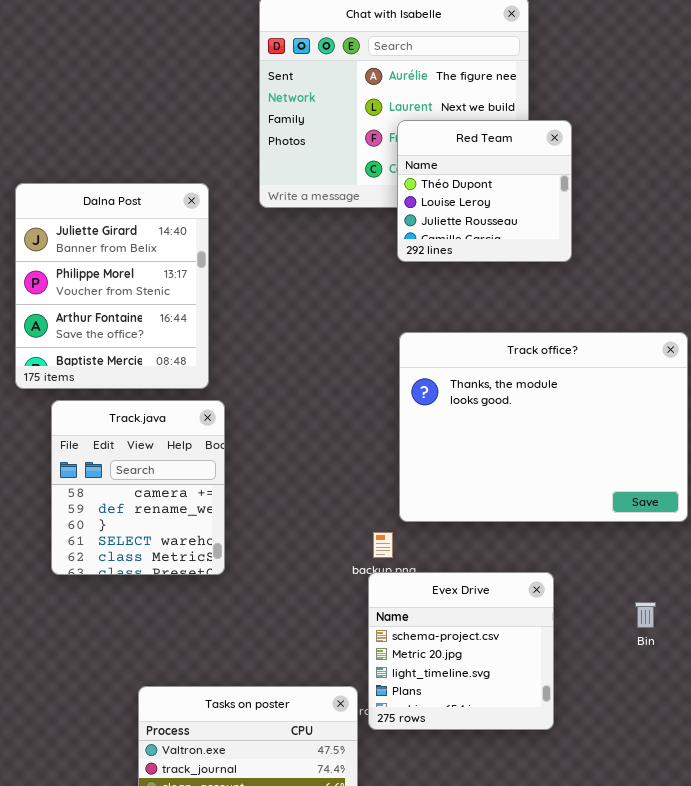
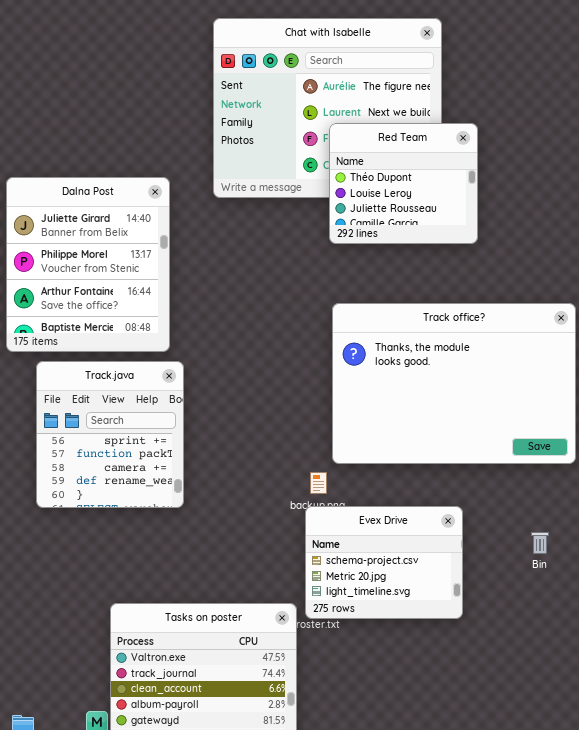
Track.java: [51,400,225,575] -> [36,361,184,508], scrolled up 2 rows
Evex Drive: [368,572,554,730] -> [305,506,463,619], resized

